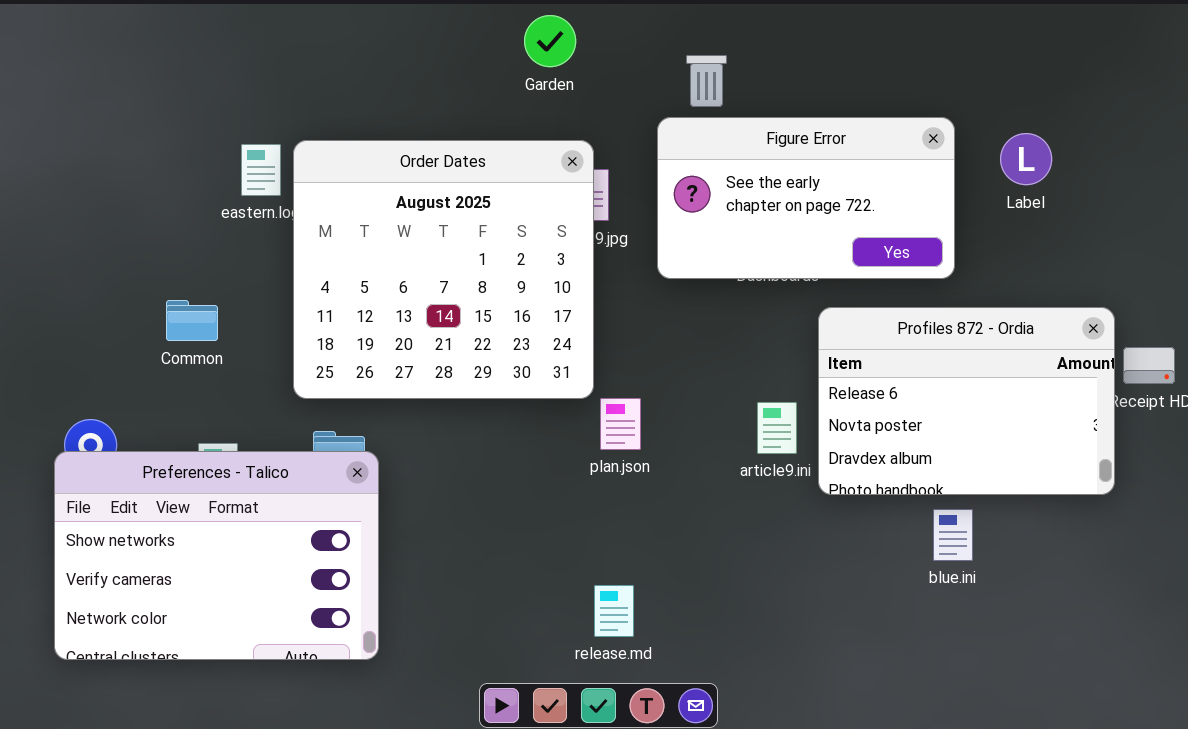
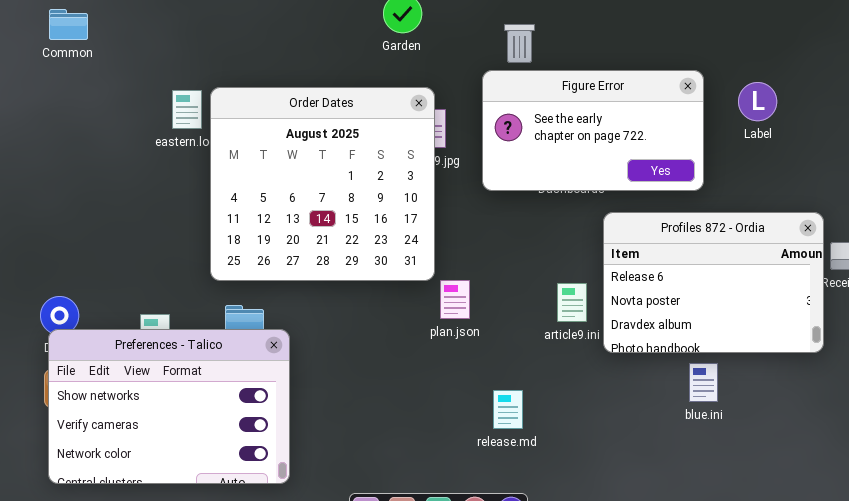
Common: [166,300,218,341] -> [49,9,88,40], moved
Preferences - Talico: [54,451,379,660] -> [48,329,290,484], moved
release.md: [594,585,634,637] -> [493,390,523,429], moved

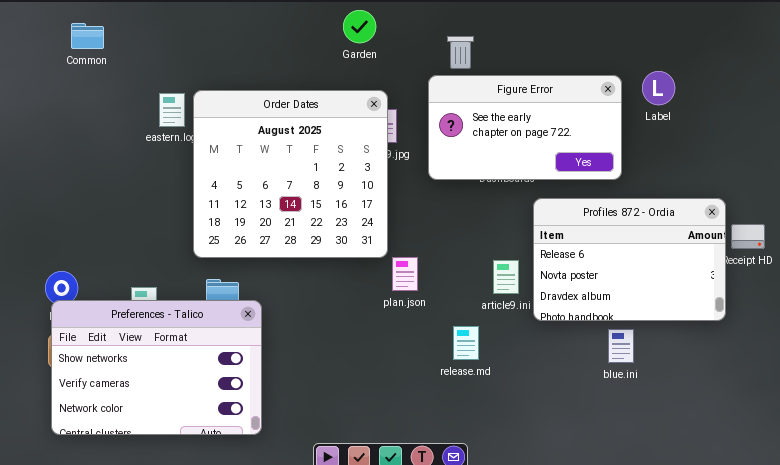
Common: [49,9,88,40] -> [71,23,104,49], moved
Label: [738,82,777,121] -> [642,71,675,105], moved
release.md: [493,390,523,429] -> [453,326,479,360], moved

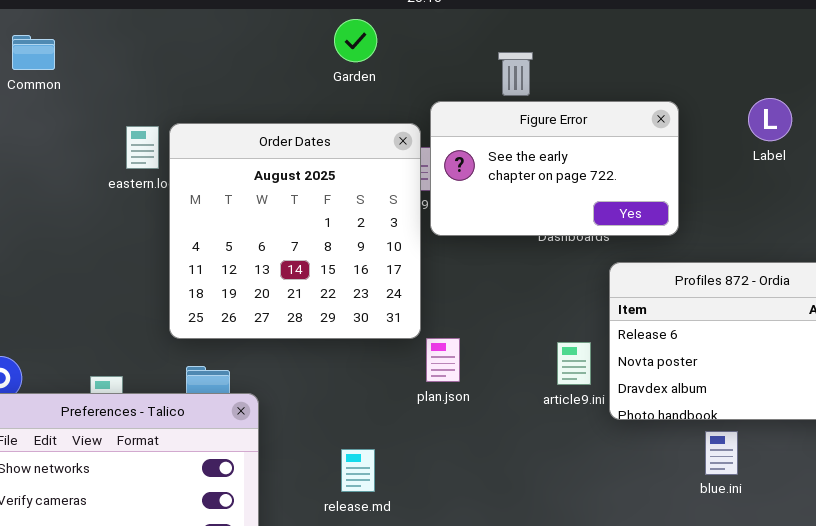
Garden: [343,10,376,43] -> [334,19,377,62], moved
Figure Error: [428,75,622,180] -> [430,101,679,236], moved
release.md: [453,326,479,360] -> [341,449,375,492], moved

